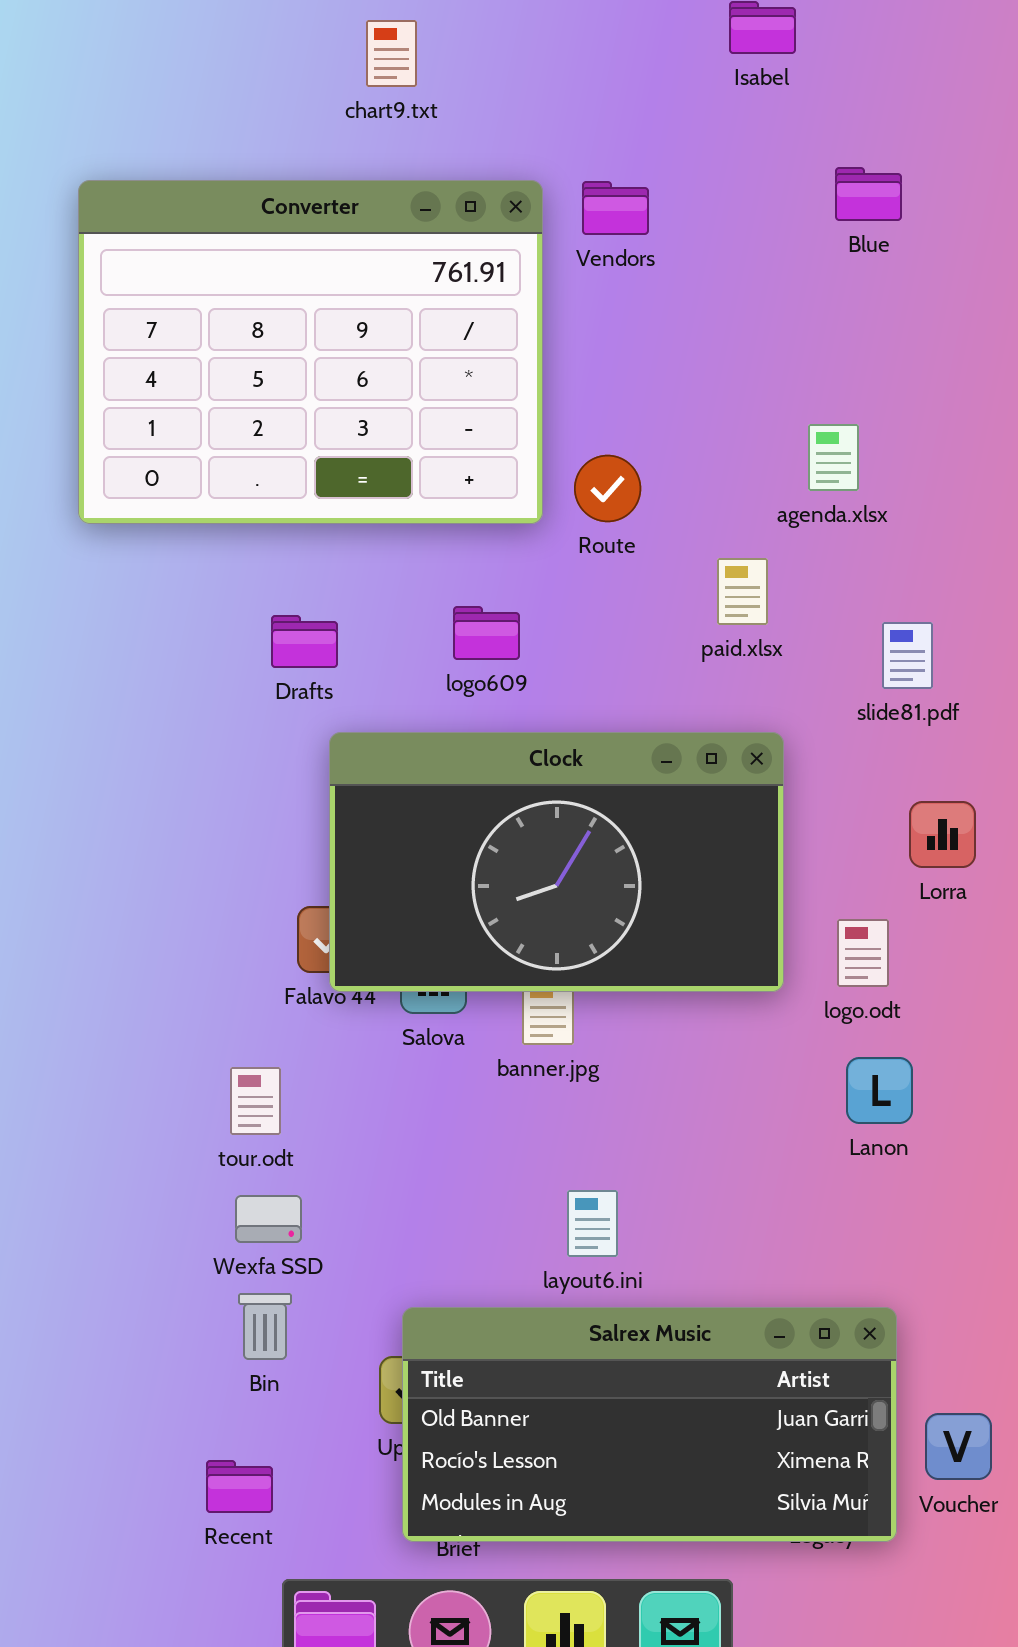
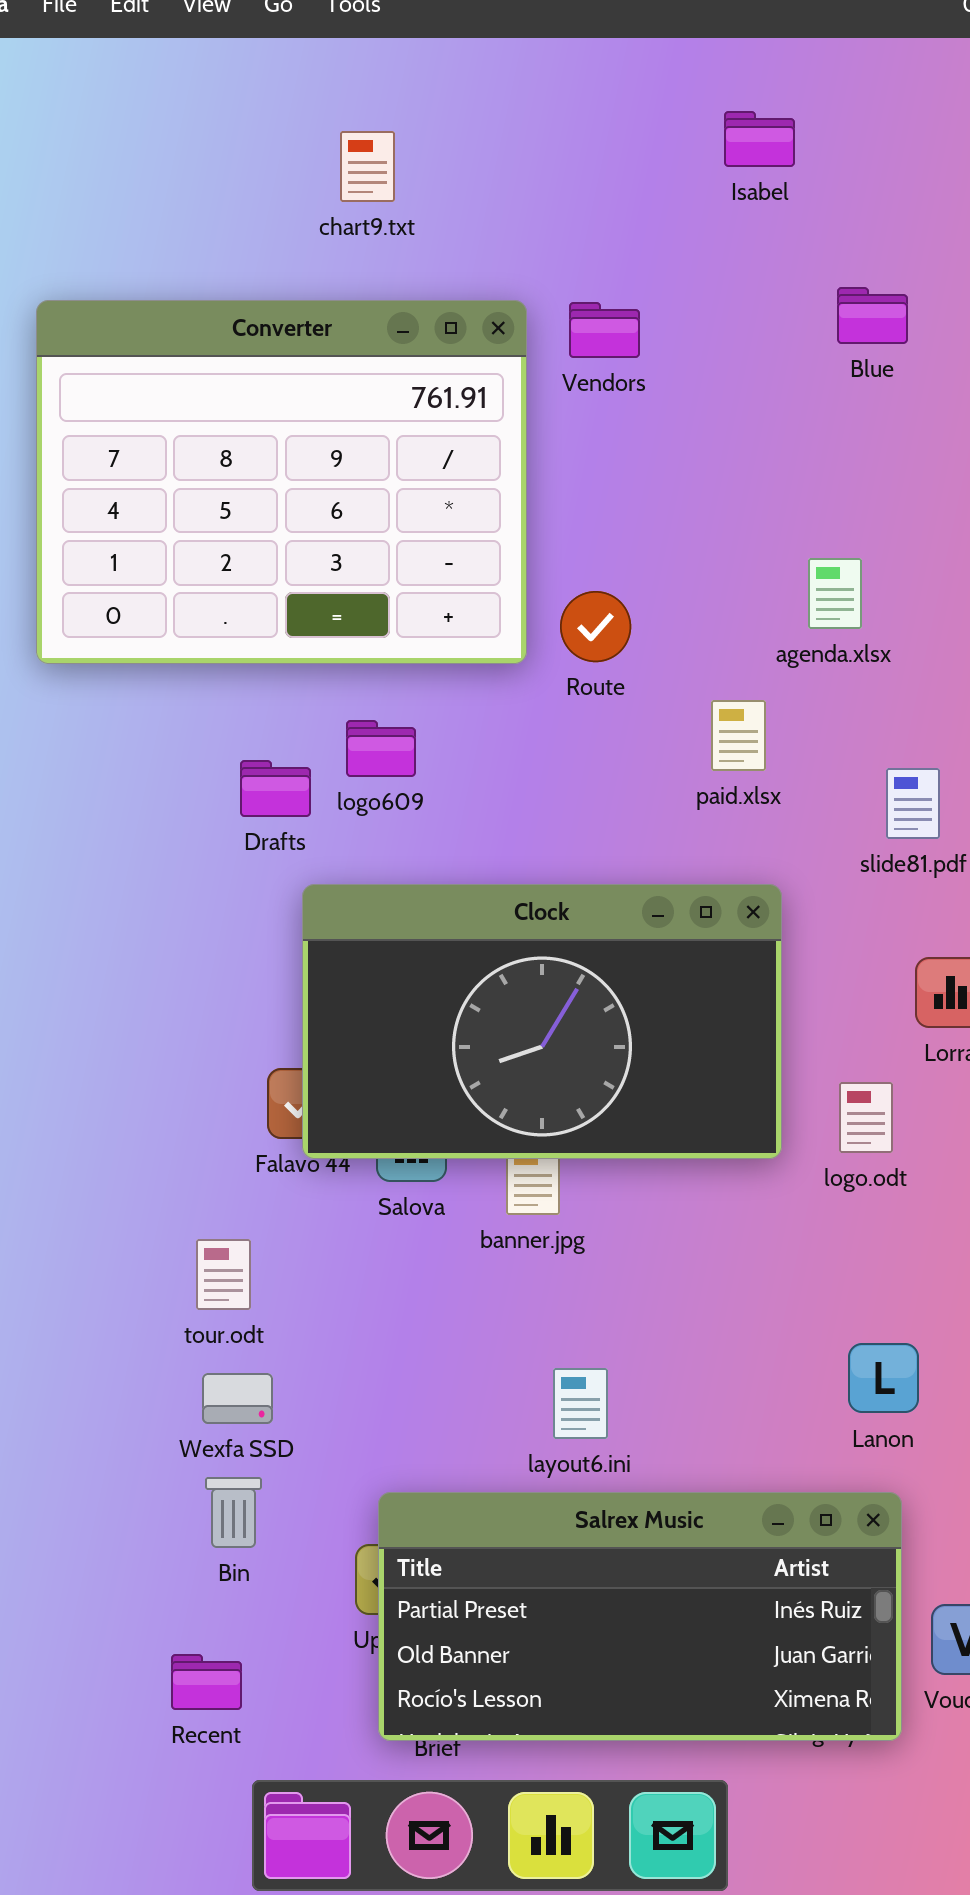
logo609: [453,606,520,660] -> [346,720,416,777], moved
Lanon: [846,1057,913,1124] -> [848,1343,919,1413], moved
Salrex Music: [402,1307,897,1542] -> [378,1492,902,1741], scrolled up 1 row

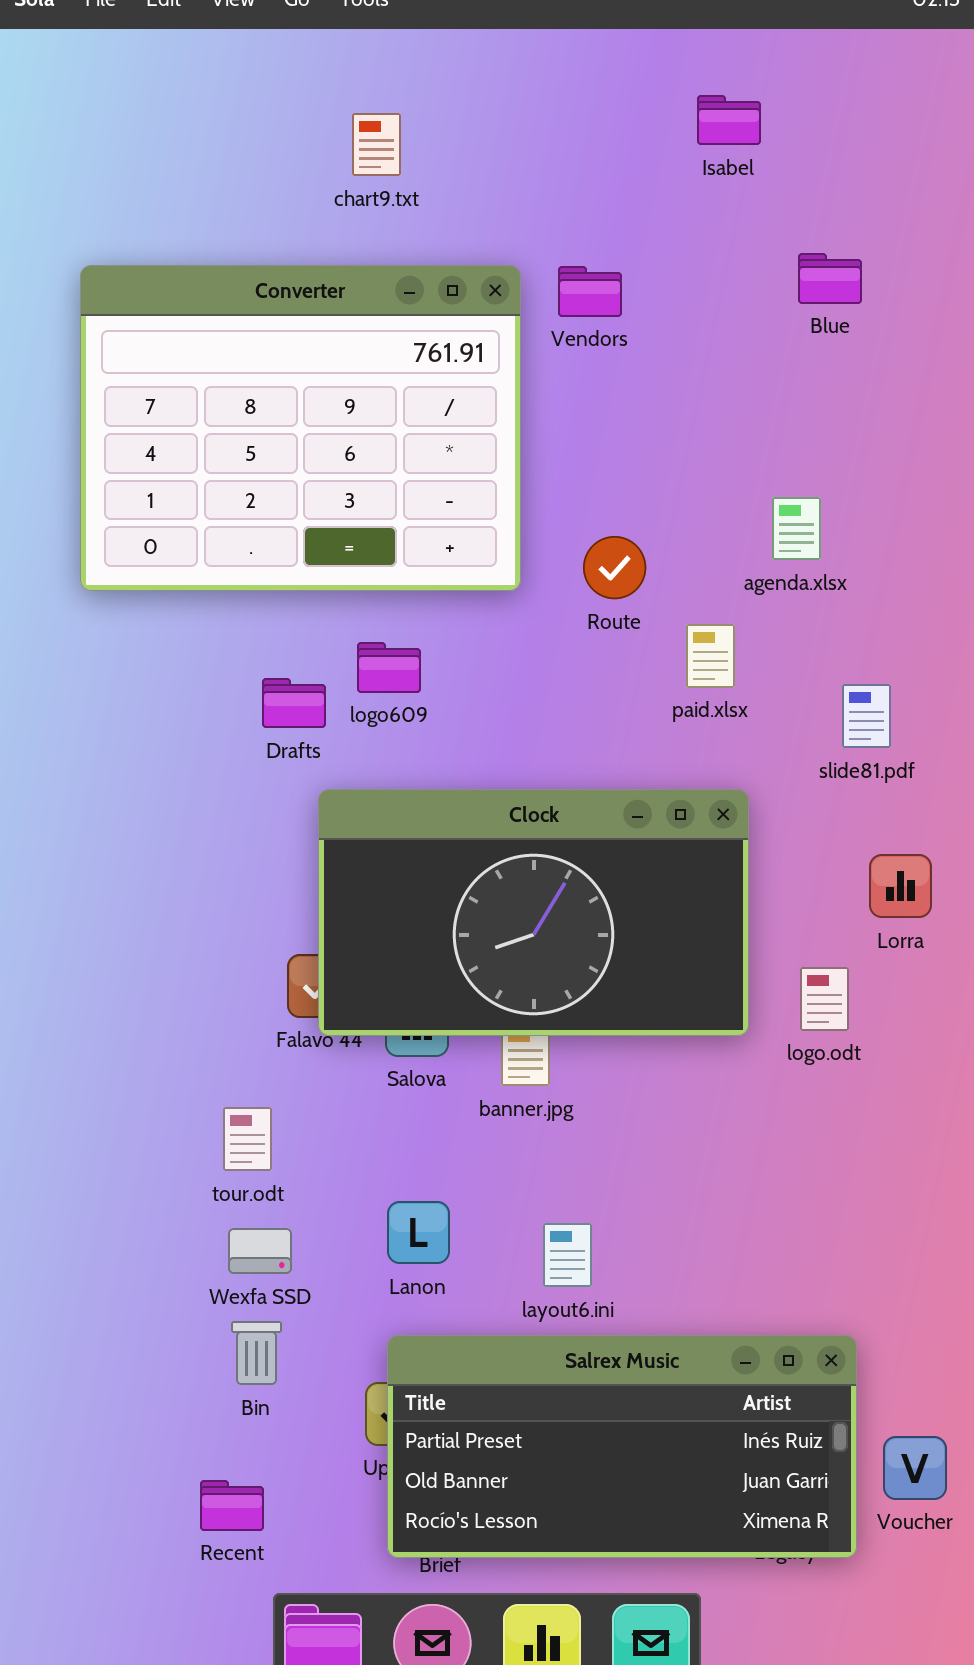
Route: [560,591,631,662] -> [583,536,646,599], moved
Lanon: [848,1343,919,1413] -> [387,1201,450,1264], moved

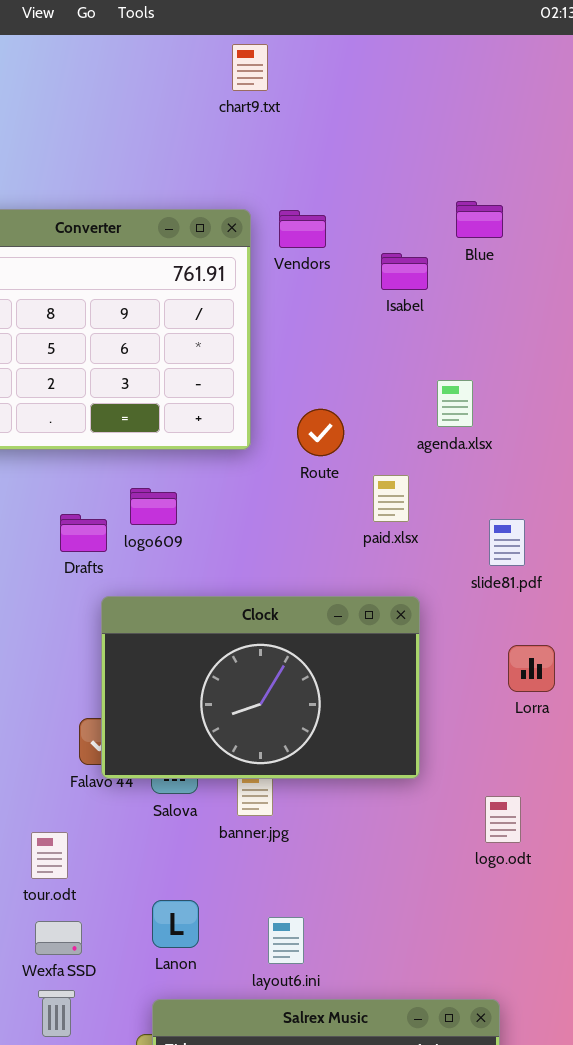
Isabel: [697,95,761,145] -> [381,253,428,290], moved
chart9.txt: [352,113,401,176] -> [232,44,268,91], moved
logo.odt: [800,967,849,1031] -> [485,796,521,843], moved

